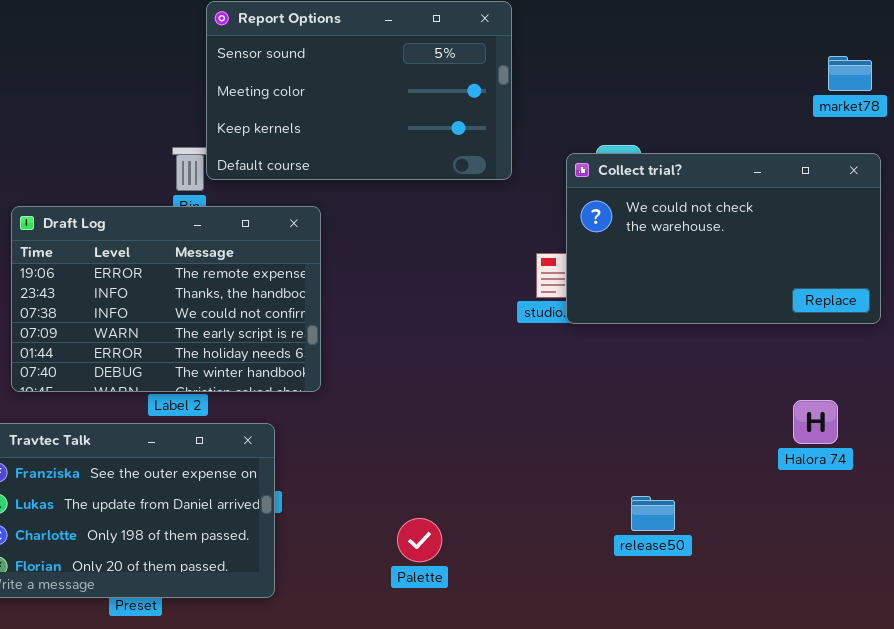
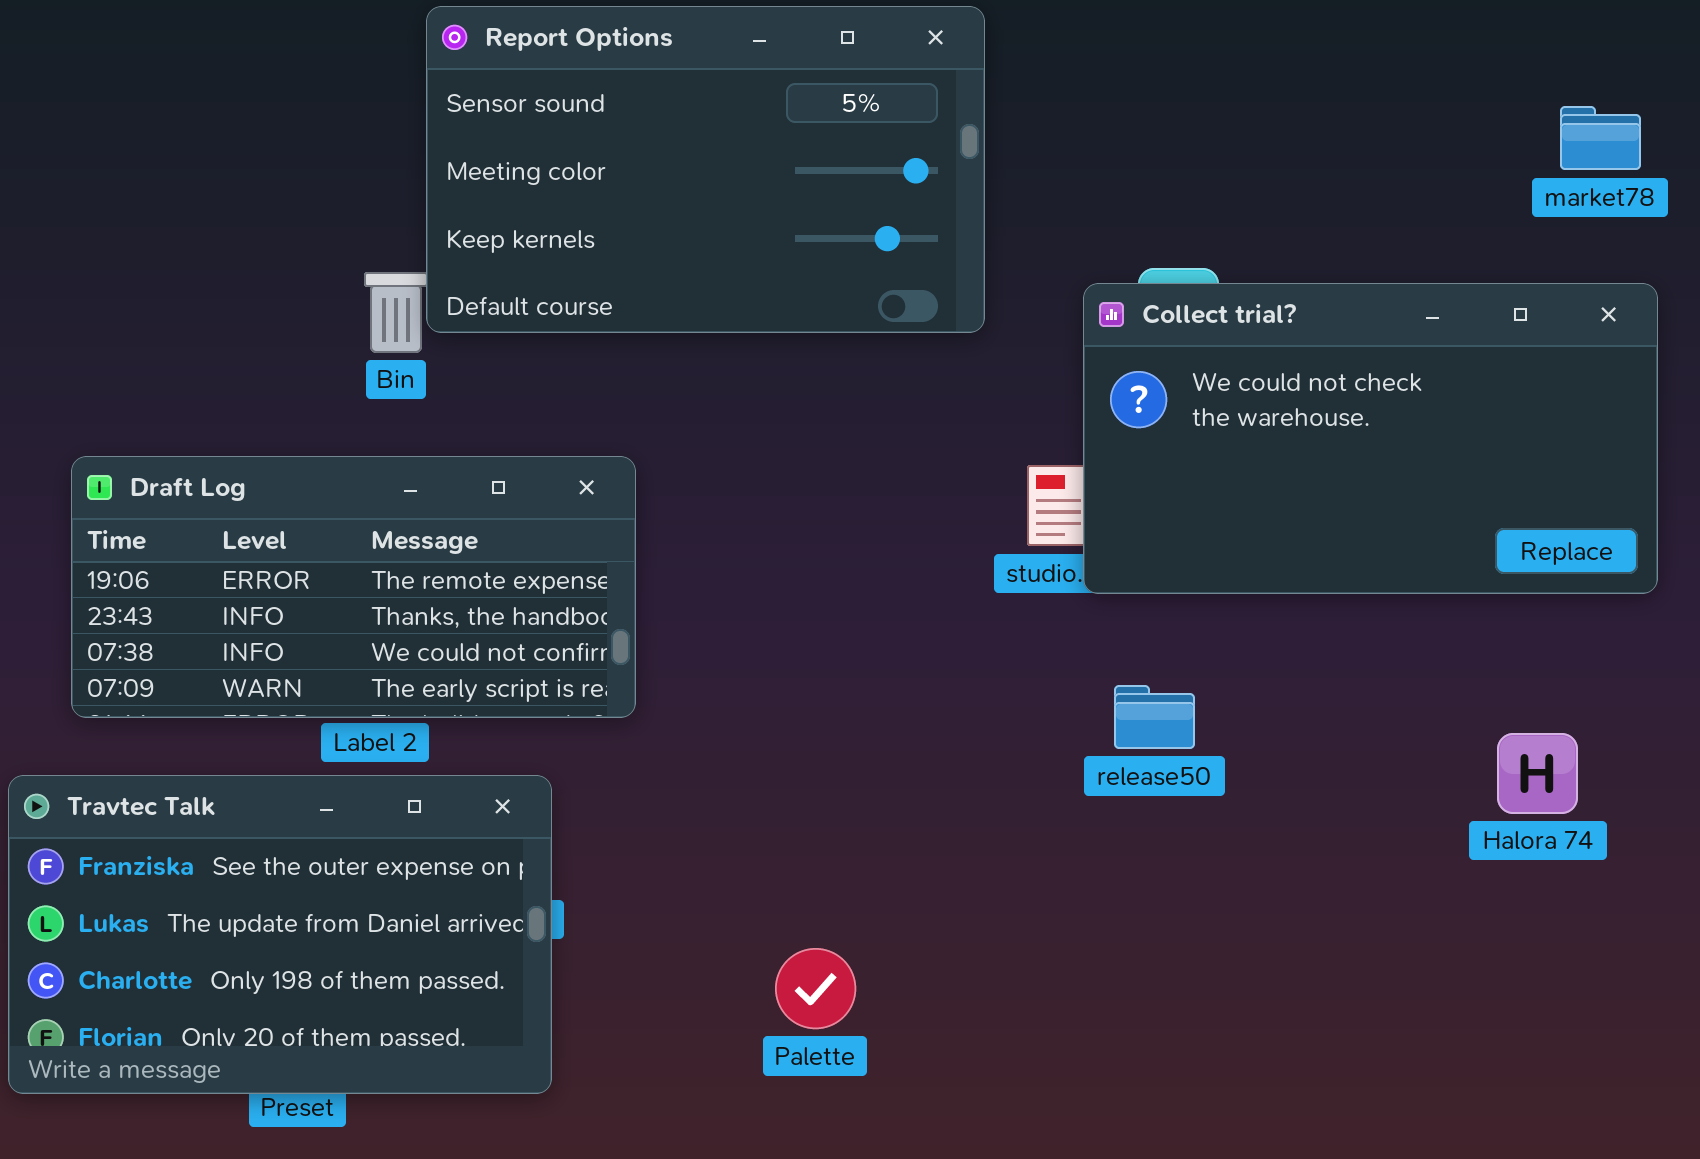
Draft Log: [11,206,321,392] -> [71,456,636,718], resized
release50: [631,496,675,531] -> [1114,685,1195,749], moved

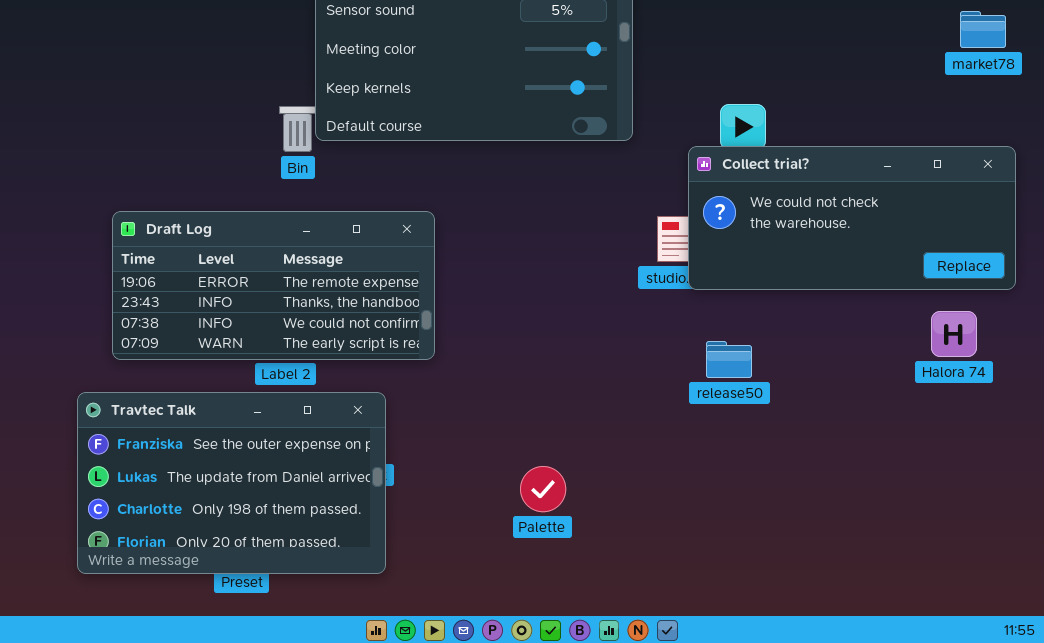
Collect trial?: [1083,283,1658,594] -> [688,146,1016,290], resized
Halora 74: [1497,733,1578,814] -> [931,311,977,357], moved
Palette: [775,948,856,1029] -> [520,466,566,512], moved

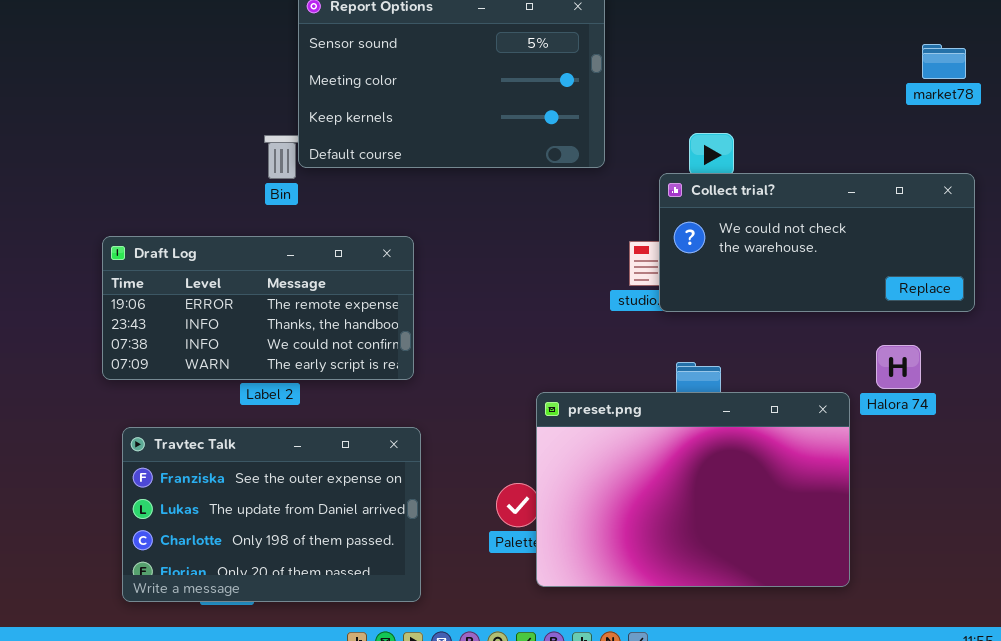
Halora 74: [931,311,977,357] -> [876,345,921,389], moved
preset.png: none -> [536,392,850,587], opened
Travtec Talk: [77,392,386,574] -> [122,427,421,602], moved

